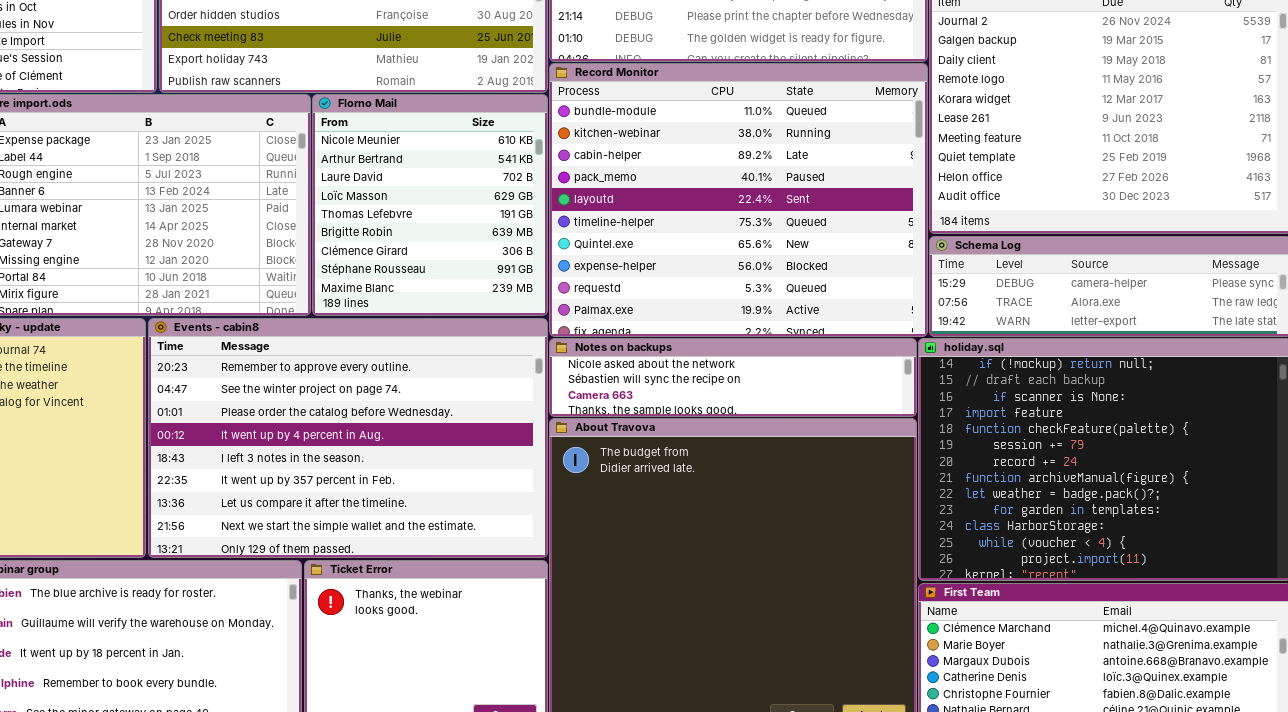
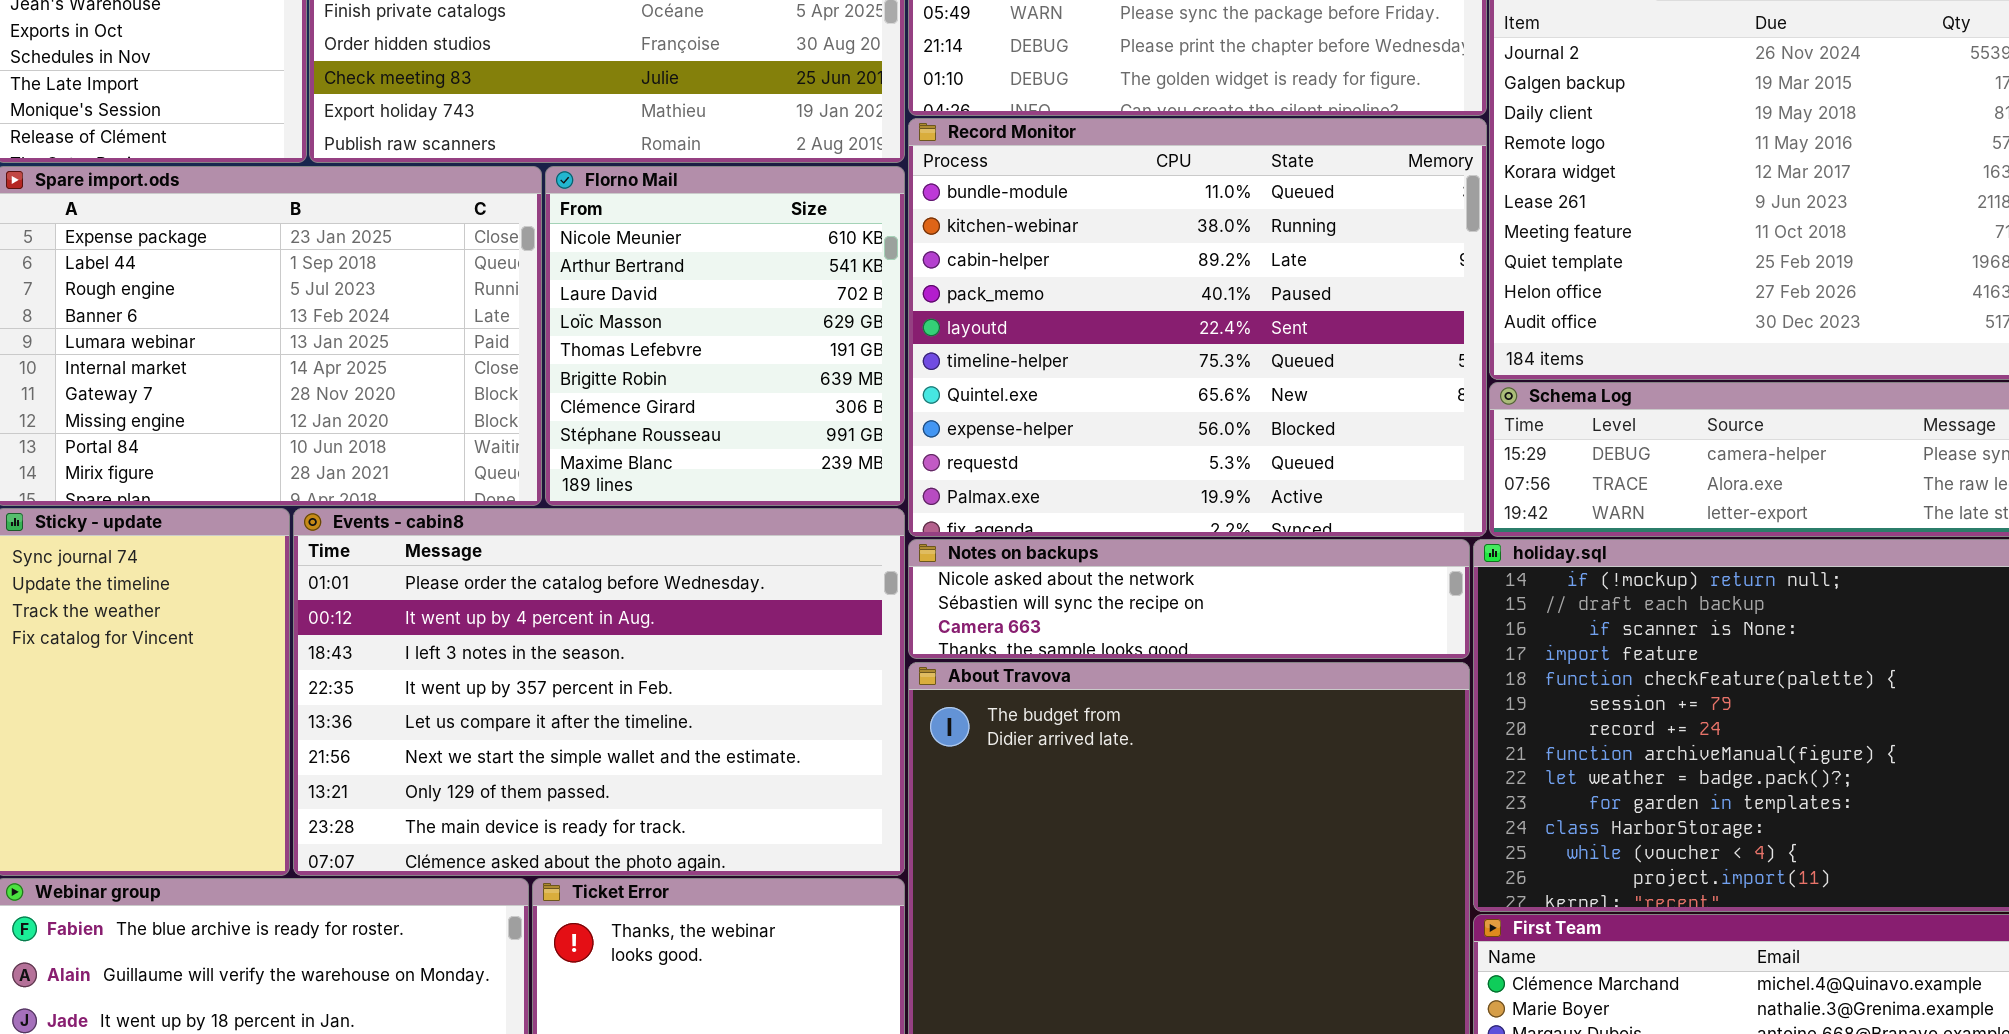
Events - cabin8: [148,318,548,558] -> [293,508,905,876], scrolled down 2 rows

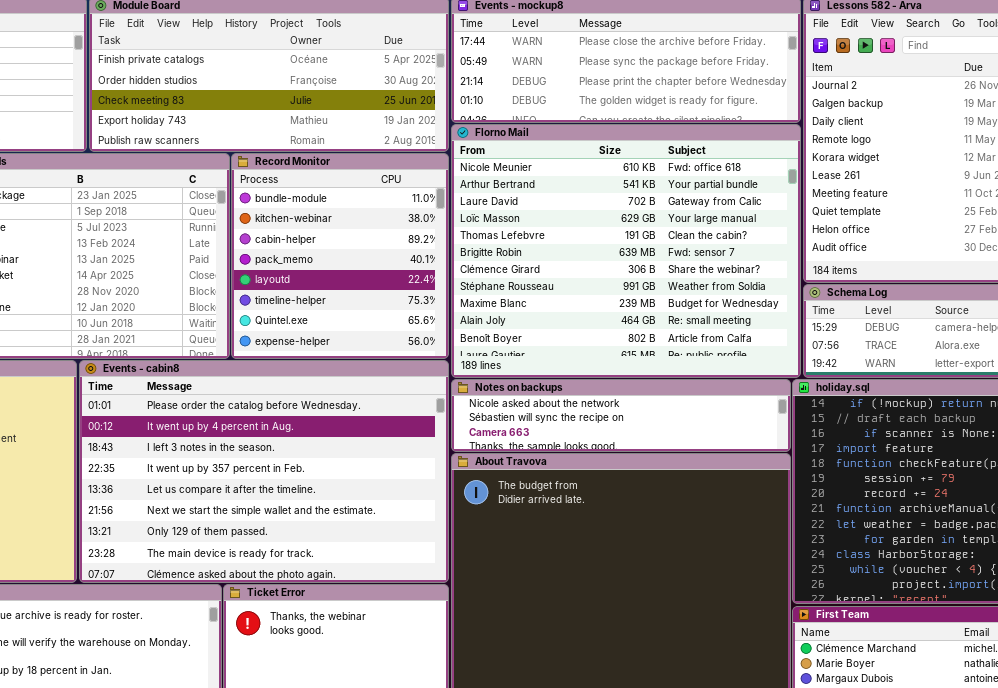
Record Monitor: [908,118,1487,537] -> [231,153,449,359], moved, resized
Florno Mail: [545,166,905,506] -> [451,124,801,378], moved, resized

